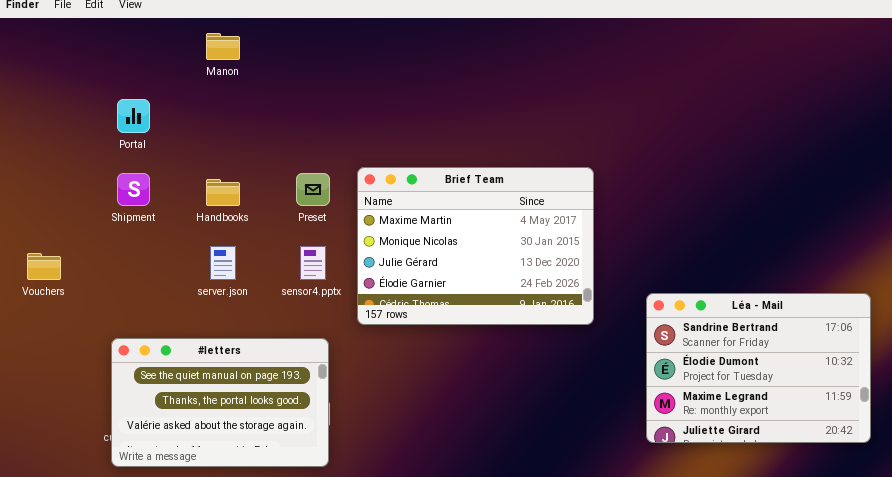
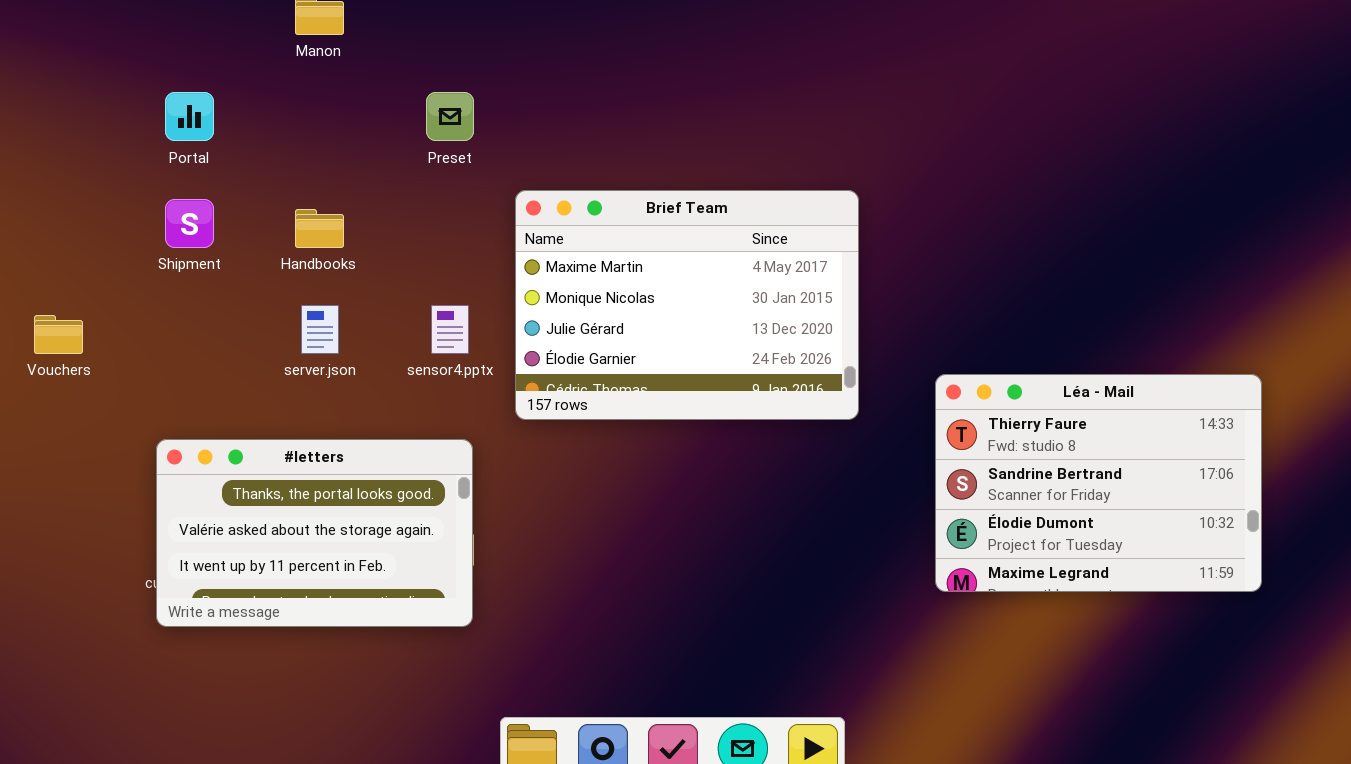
Preset: [296,173,330,206] -> [426,92,474,141], moved
Léa - Mail: [646,293,871,443] -> [935,374,1262,592], scrolled up 1 row
#letters: [111,338,329,467] -> [156,439,473,627], scrolled down 1 row

